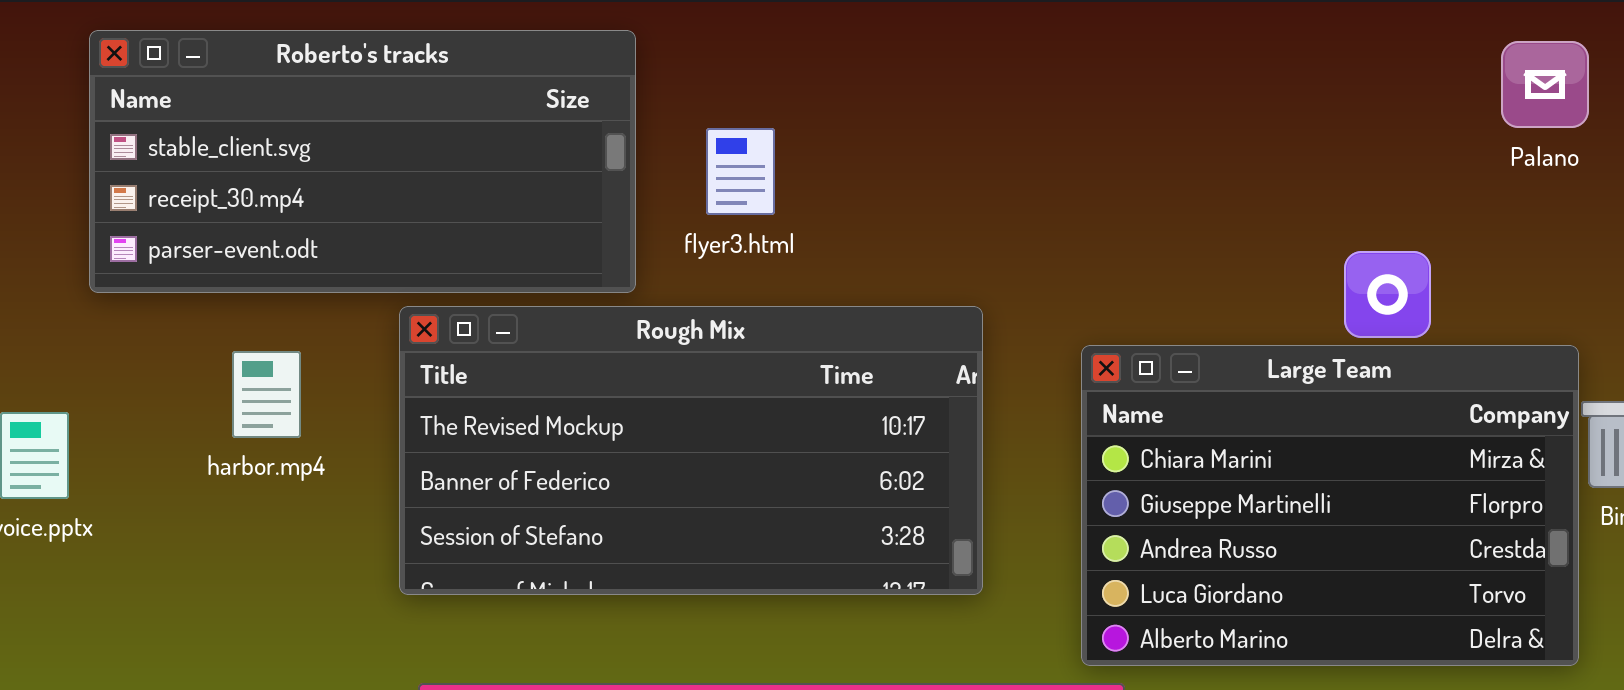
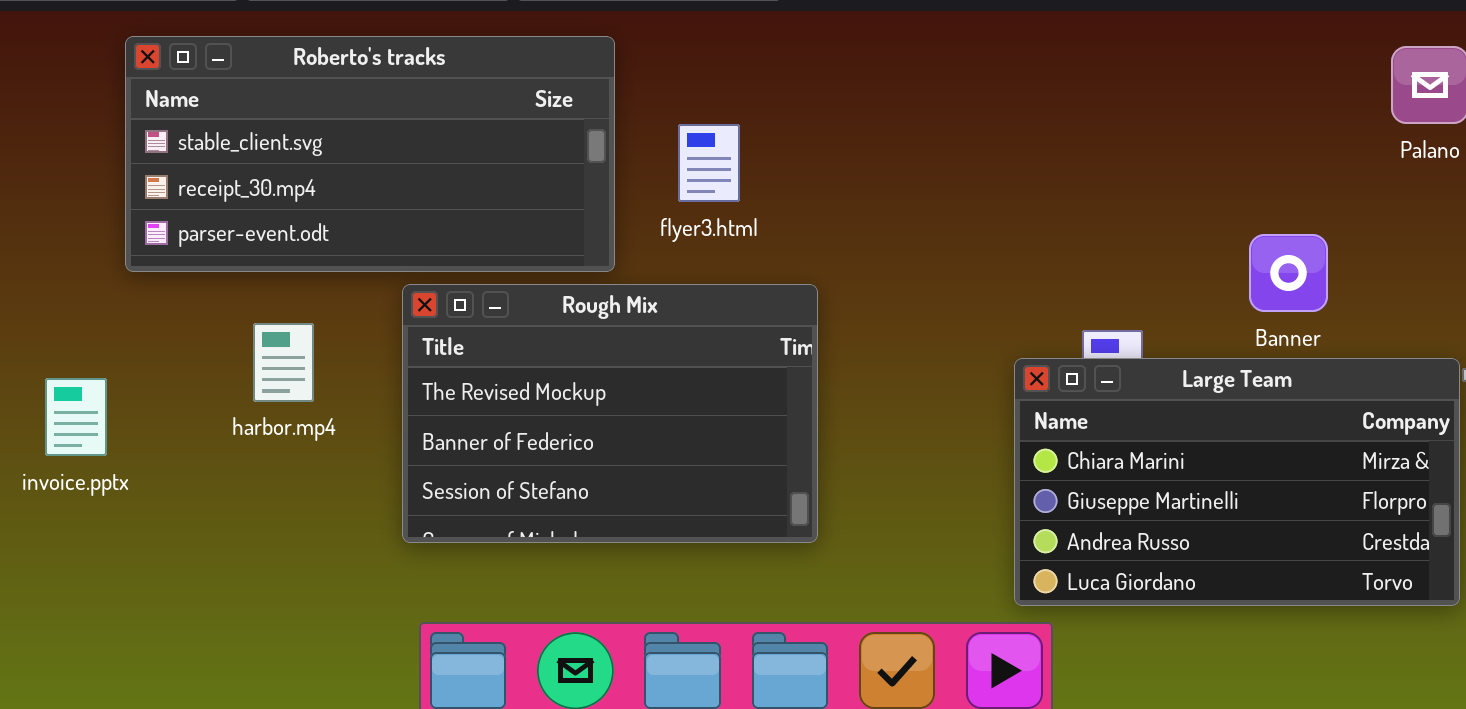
Rough Mix: [399,306,983,595] -> [402,284,818,543], resized
Large Team: [1081,345,1579,666] -> [1014,358,1460,606], resized

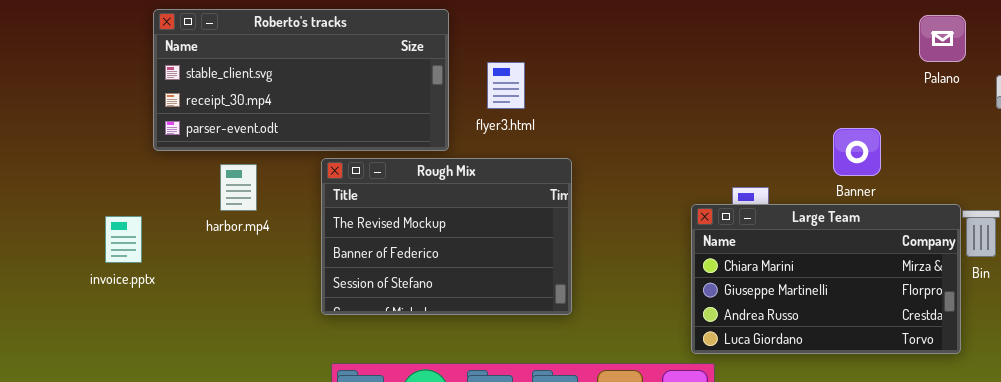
harbor.mp4: [253,323,314,402] -> [220,164,257,211], moved

